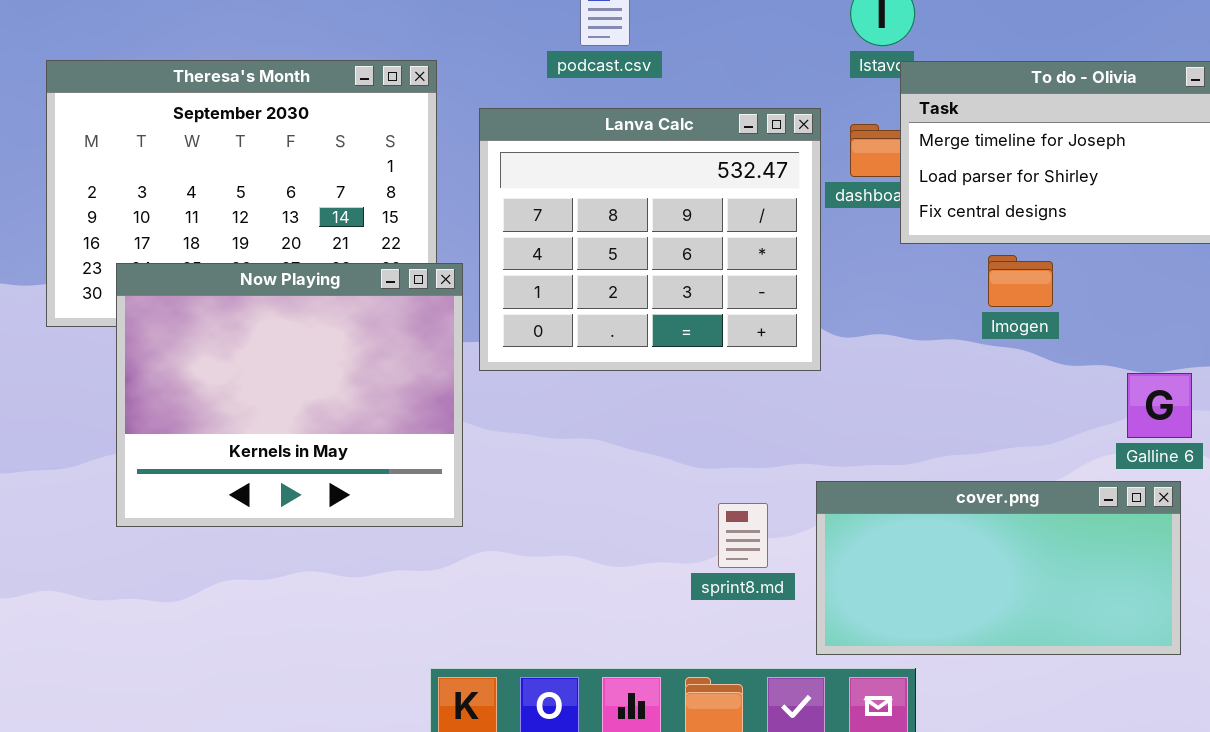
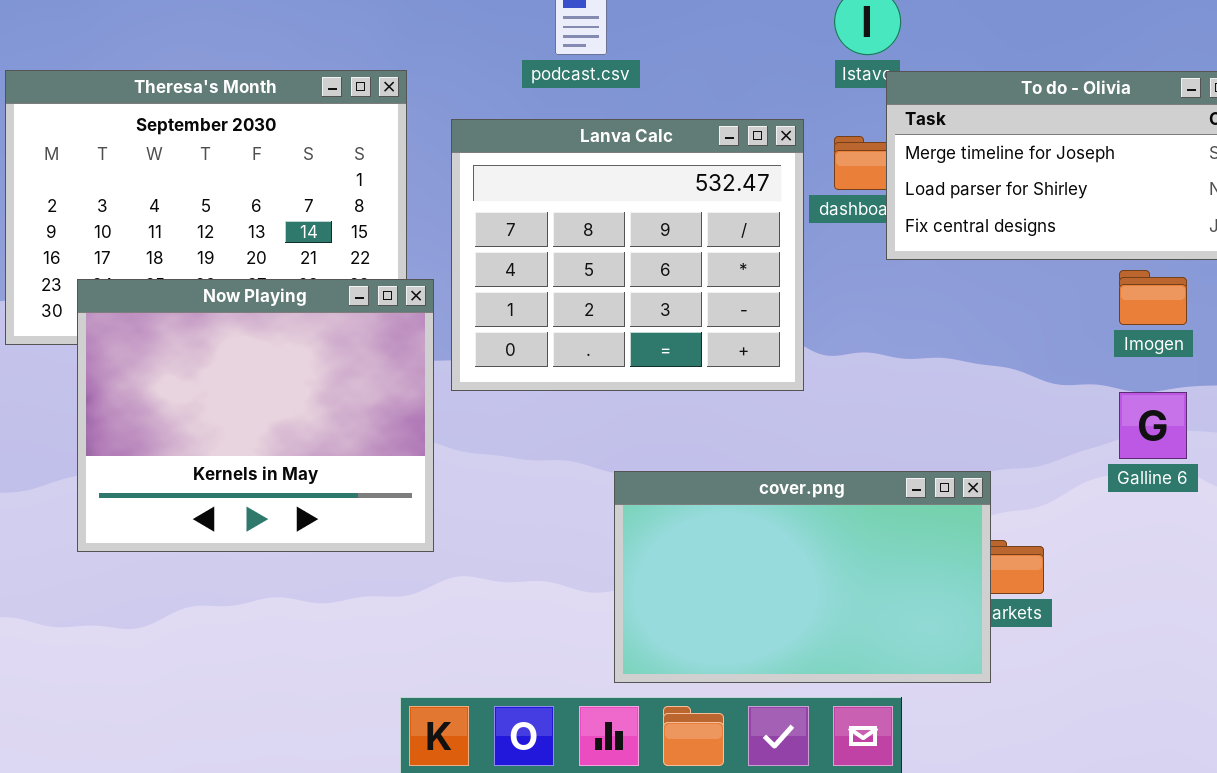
Imogen: [988,255,1053,307] -> [1119,270,1187,325], moved
cover.png: [816,481,1181,655] -> [614,471,991,683], moved, resized

